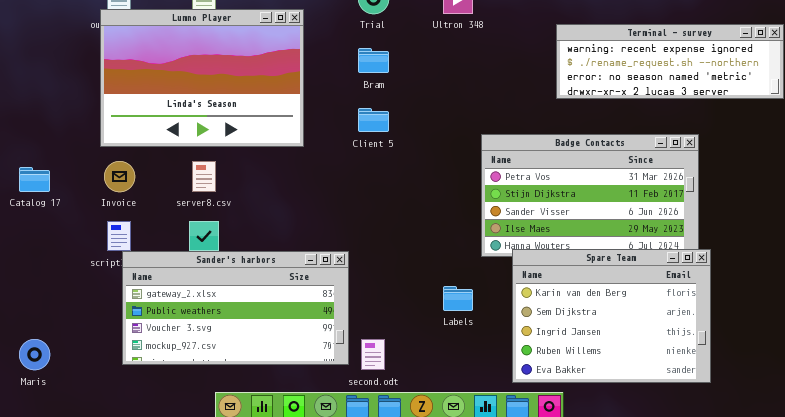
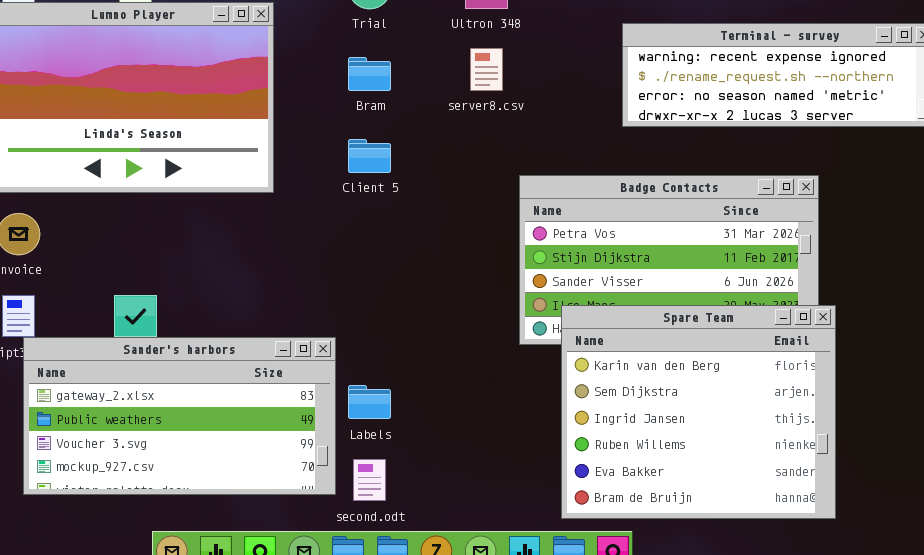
server8.csv: [192,161,216,192] -> [470,48,503,91], moved
Spare Team: [512,249,711,383] -> [561,305,836,519], resized
Labels: [443,286,473,311] -> [348,385,391,419], moved

